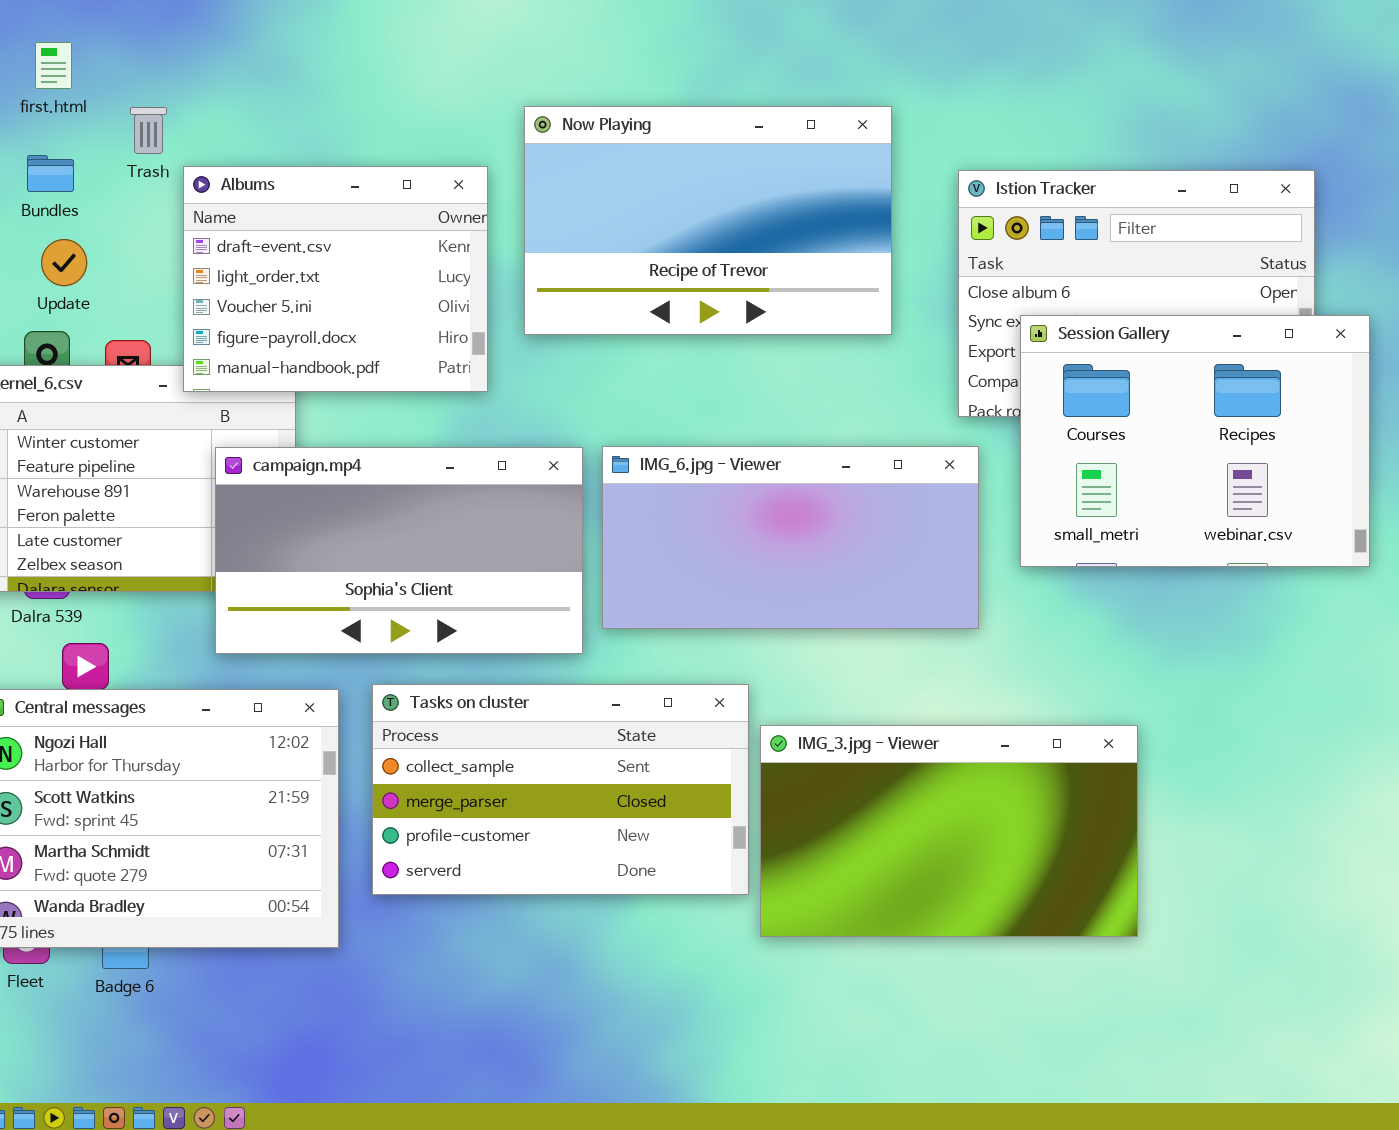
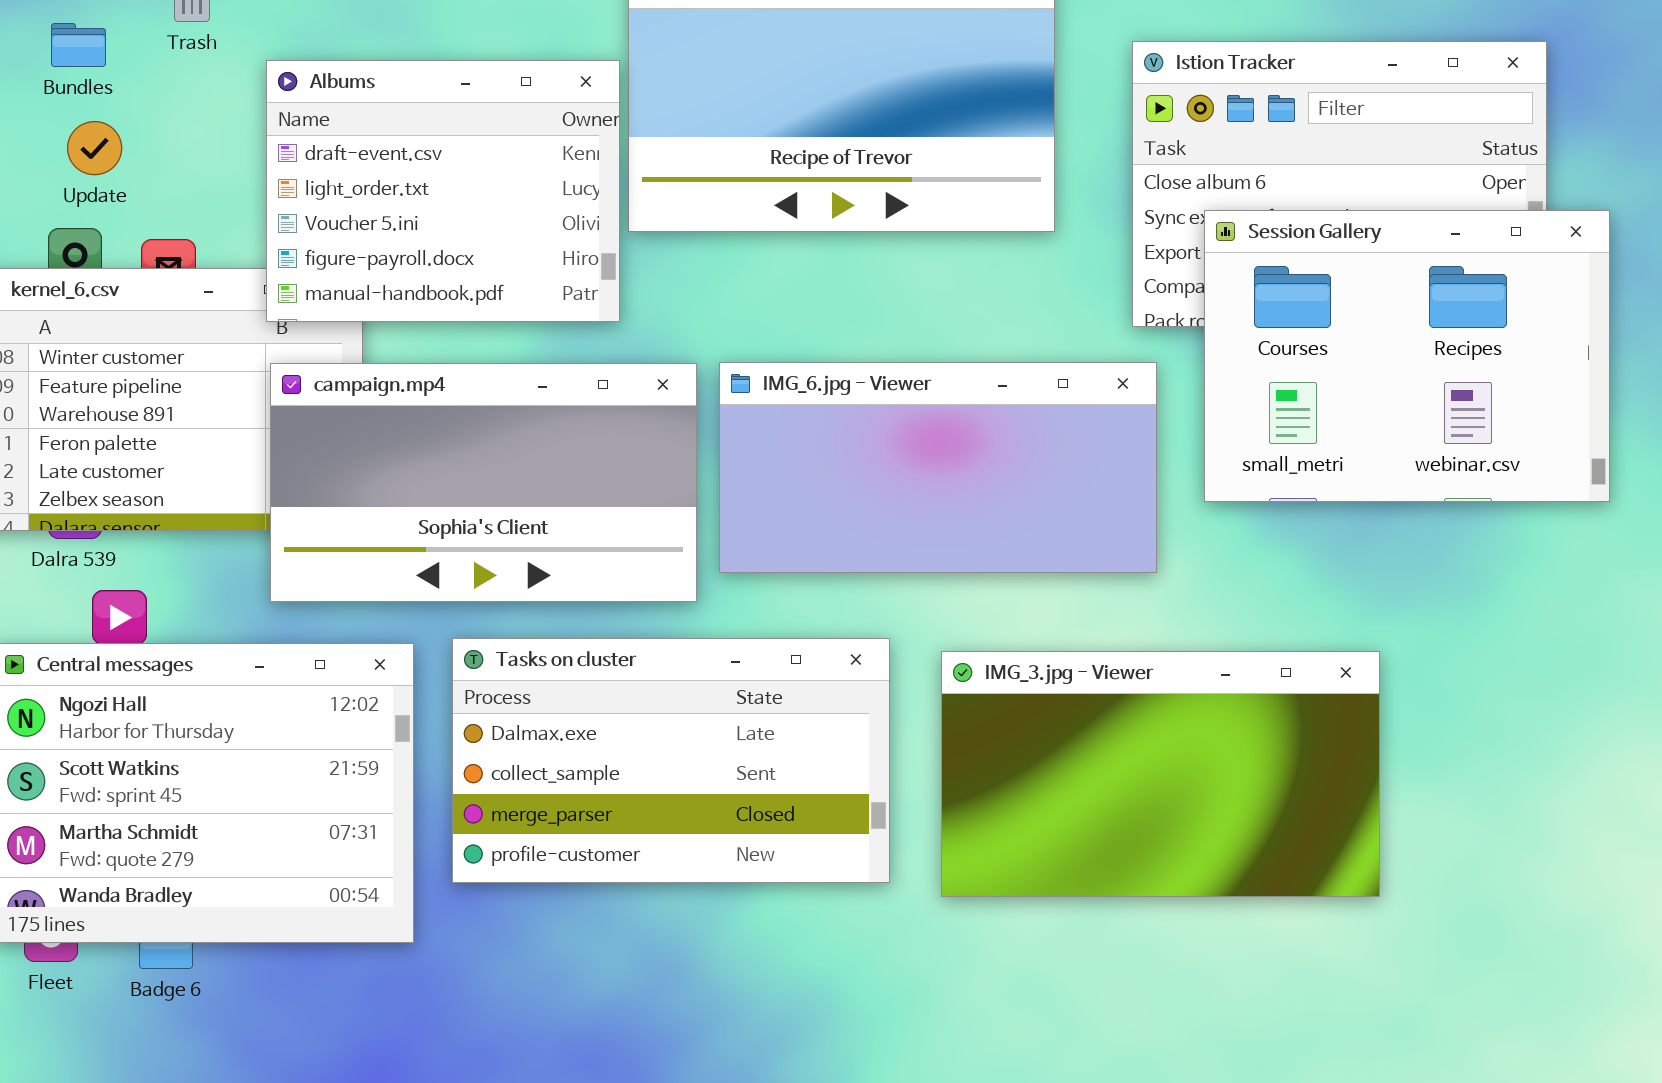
Albums: [183,166,488,392] -> [266,60,620,322], moved
Tasks on cluster: [372,684,749,895] -> [452,638,890,883], scrolled up 1 row
IMG_3.jpg - Viewer: [760,725,1138,937] -> [941,651,1380,897], moved

